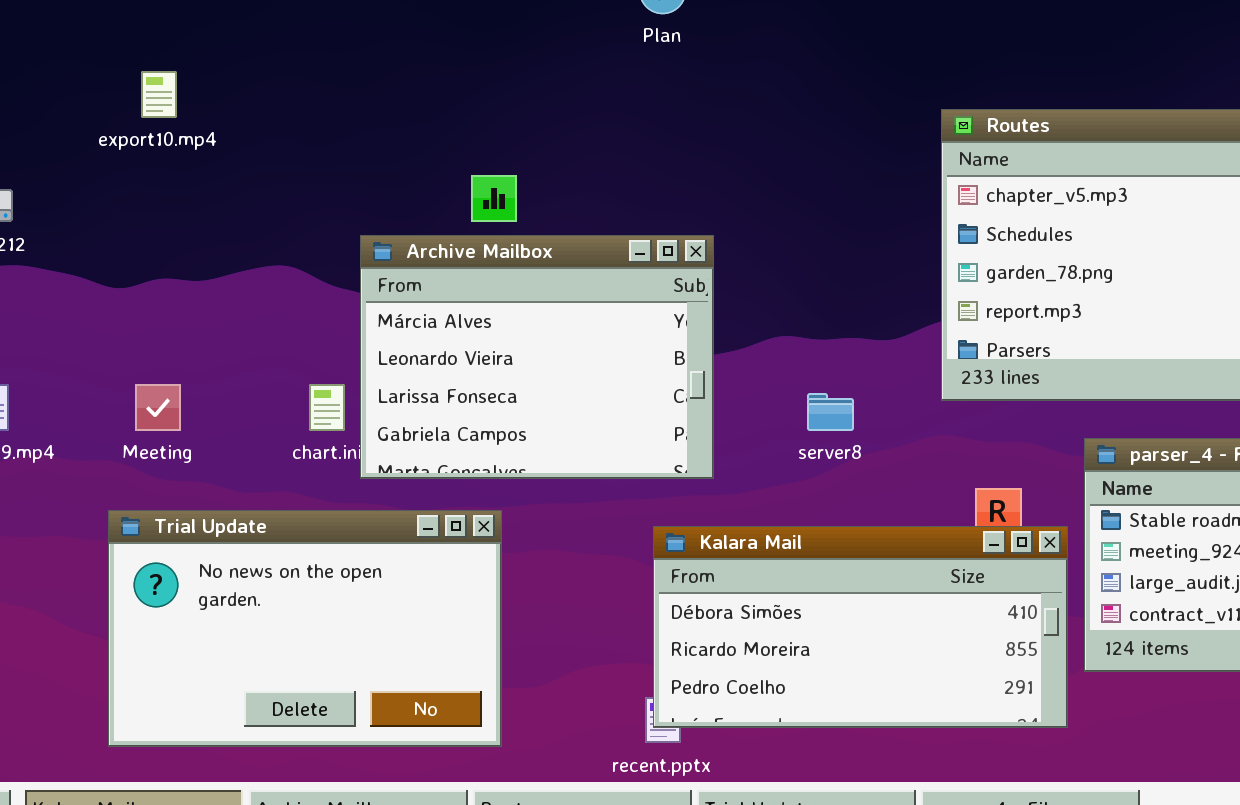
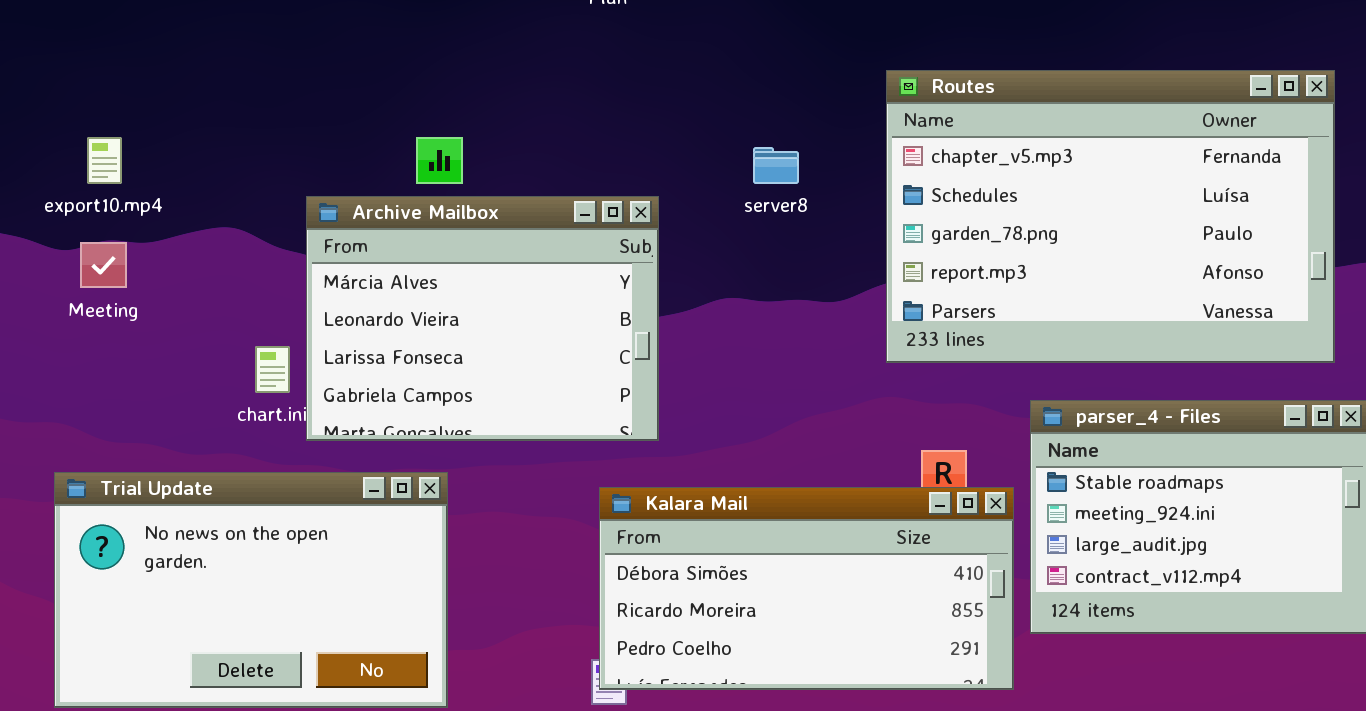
export10.mp4: [141,71,177,118] -> [87,137,122,184], moved
Meeting: [135,384,181,431] -> [80,242,127,288], moved
server8: [807,393,854,431] -> [753,147,799,184], moved

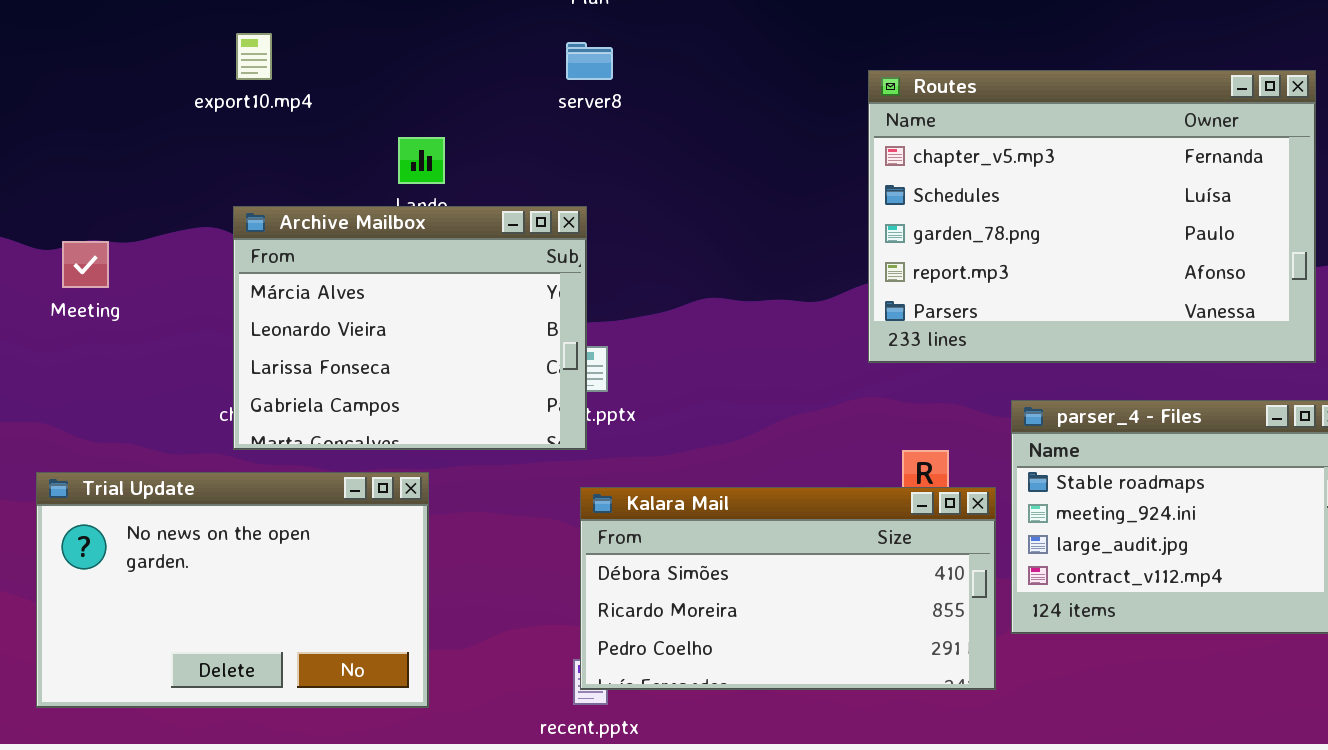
export10.mp4: [87,137,122,184] -> [236,33,272,80], moved
server8: [753,147,799,184] -> [566,42,613,80], moved
Archive Mailbox: [306,196,659,441] -> [233,206,587,450], moved

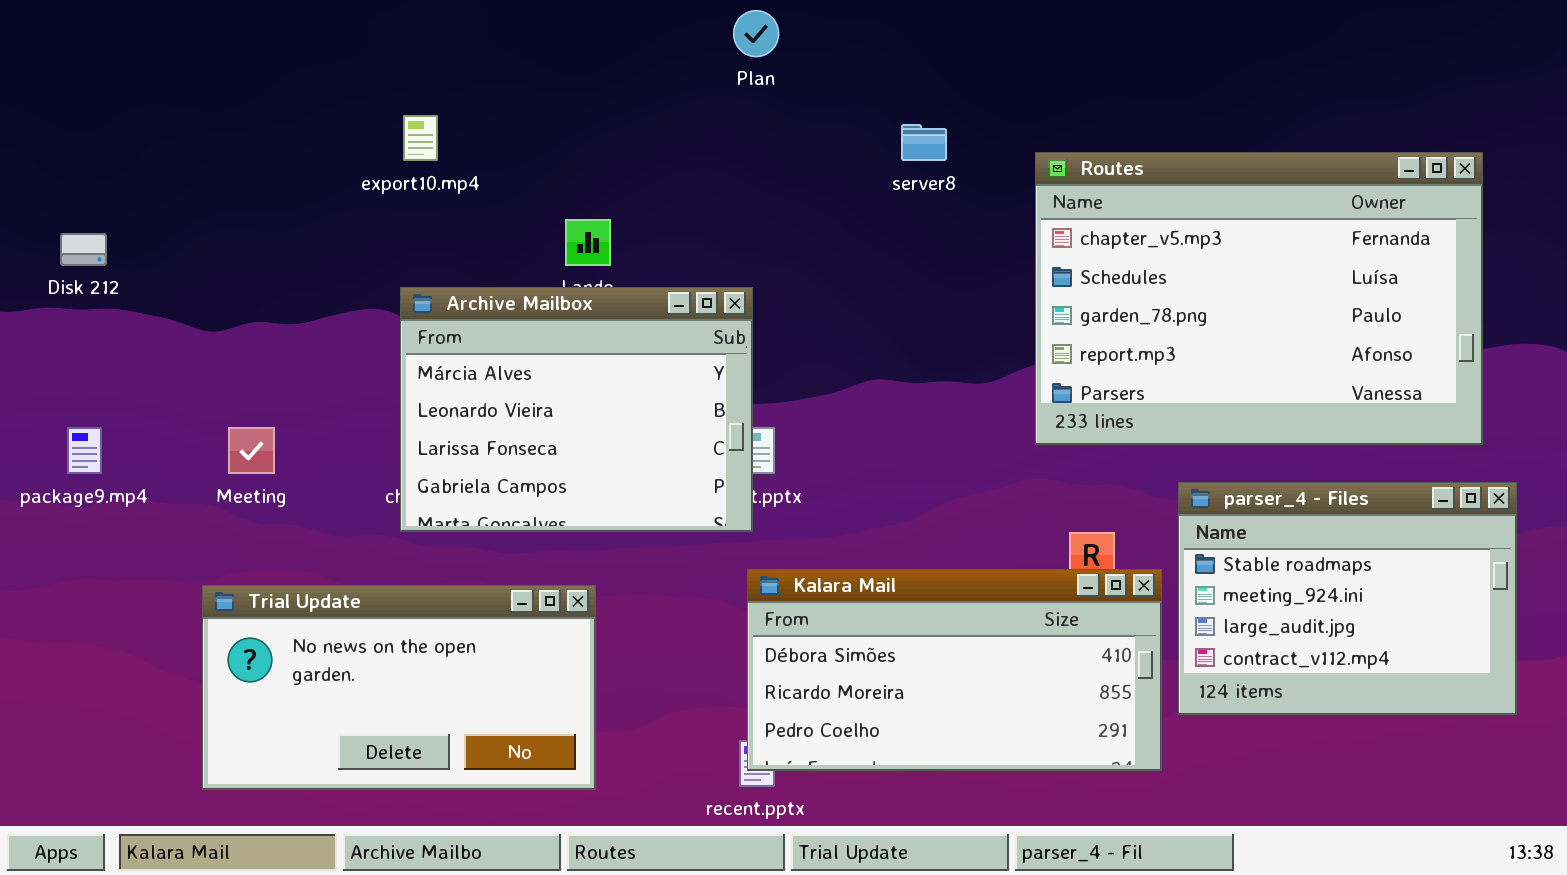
server8: [566,42,613,80] -> [901,124,947,161], moved
Meeting: [62,241,109,288] -> [228,427,275,474], moved
Trial Update: [36,472,429,708] -> [202,585,596,790], resized

